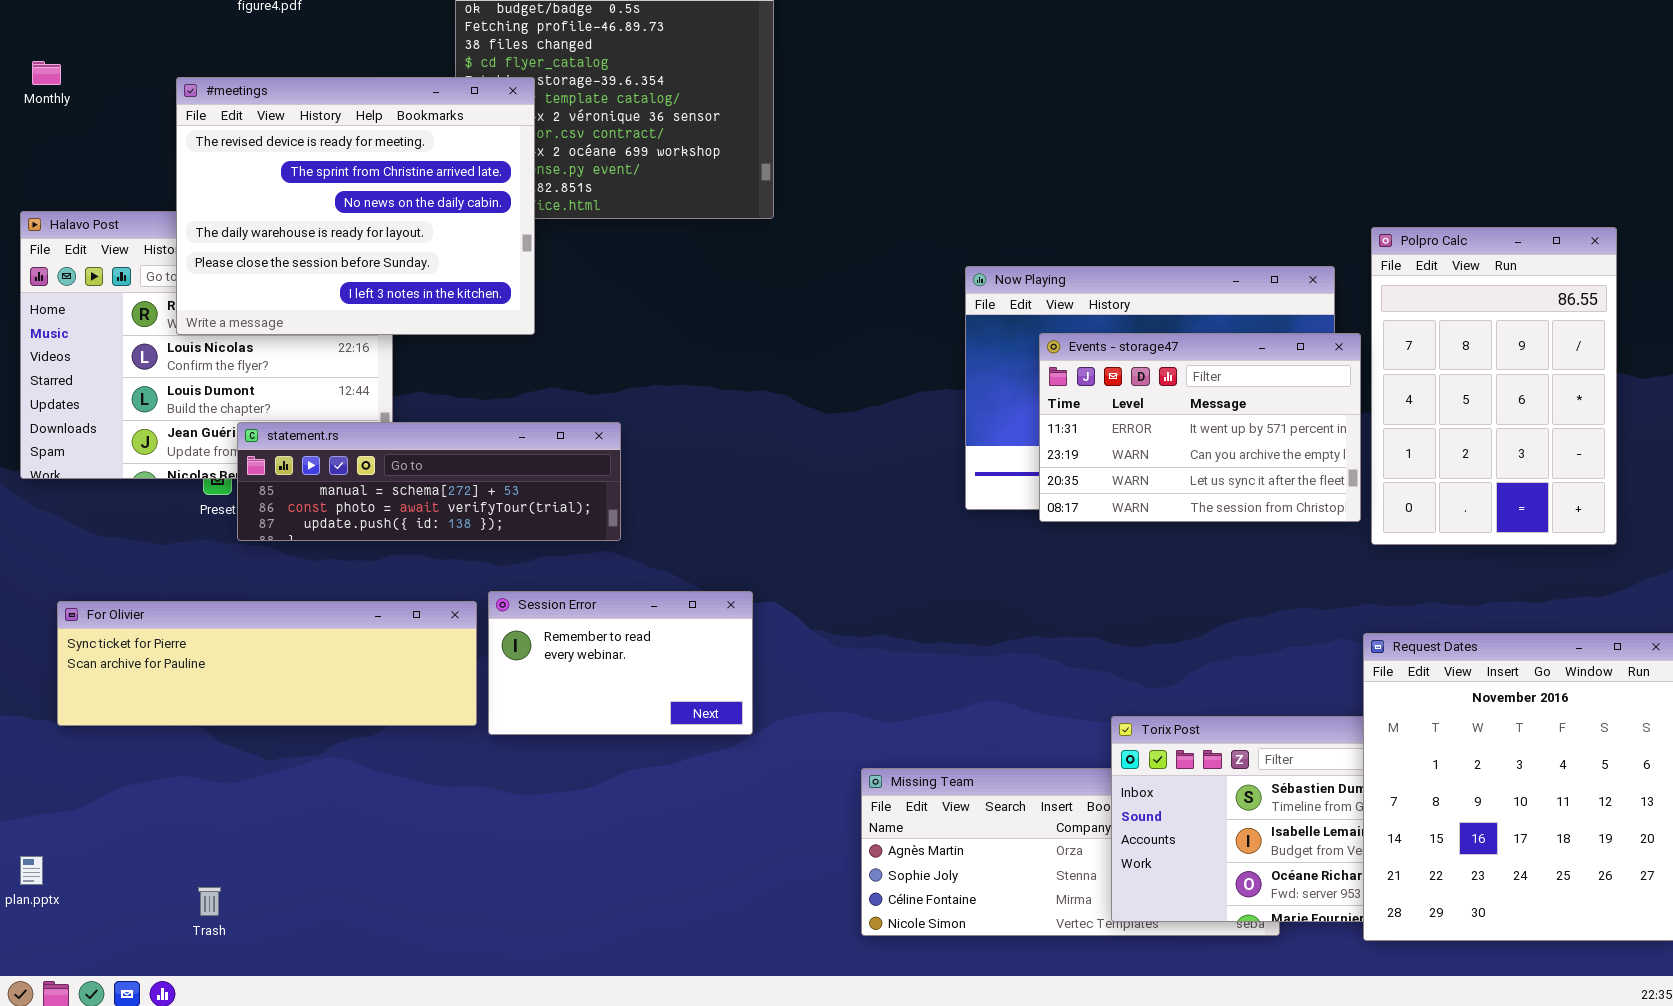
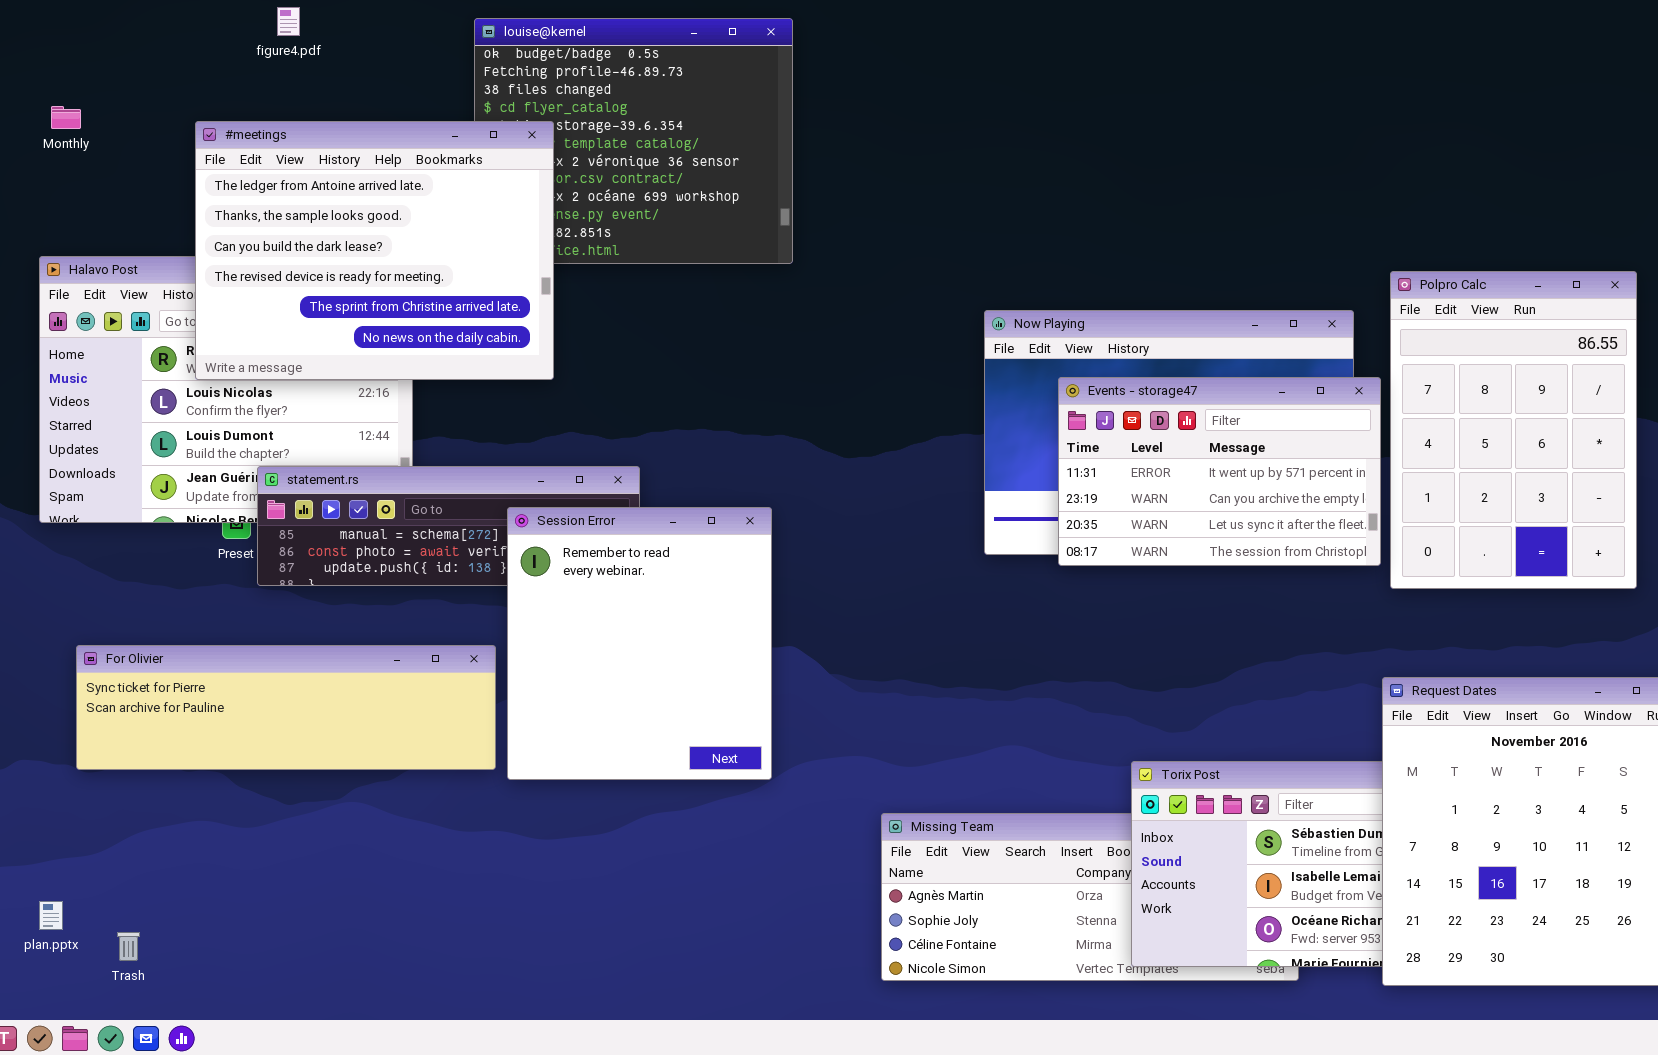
#meetings: [176,77,535,335] -> [195,121,554,380], scrolled up 3 rows
Session Error: [488,591,753,735] -> [507,507,772,780], resized
Trash: [198,887,221,916] -> [117,932,140,961], moved

